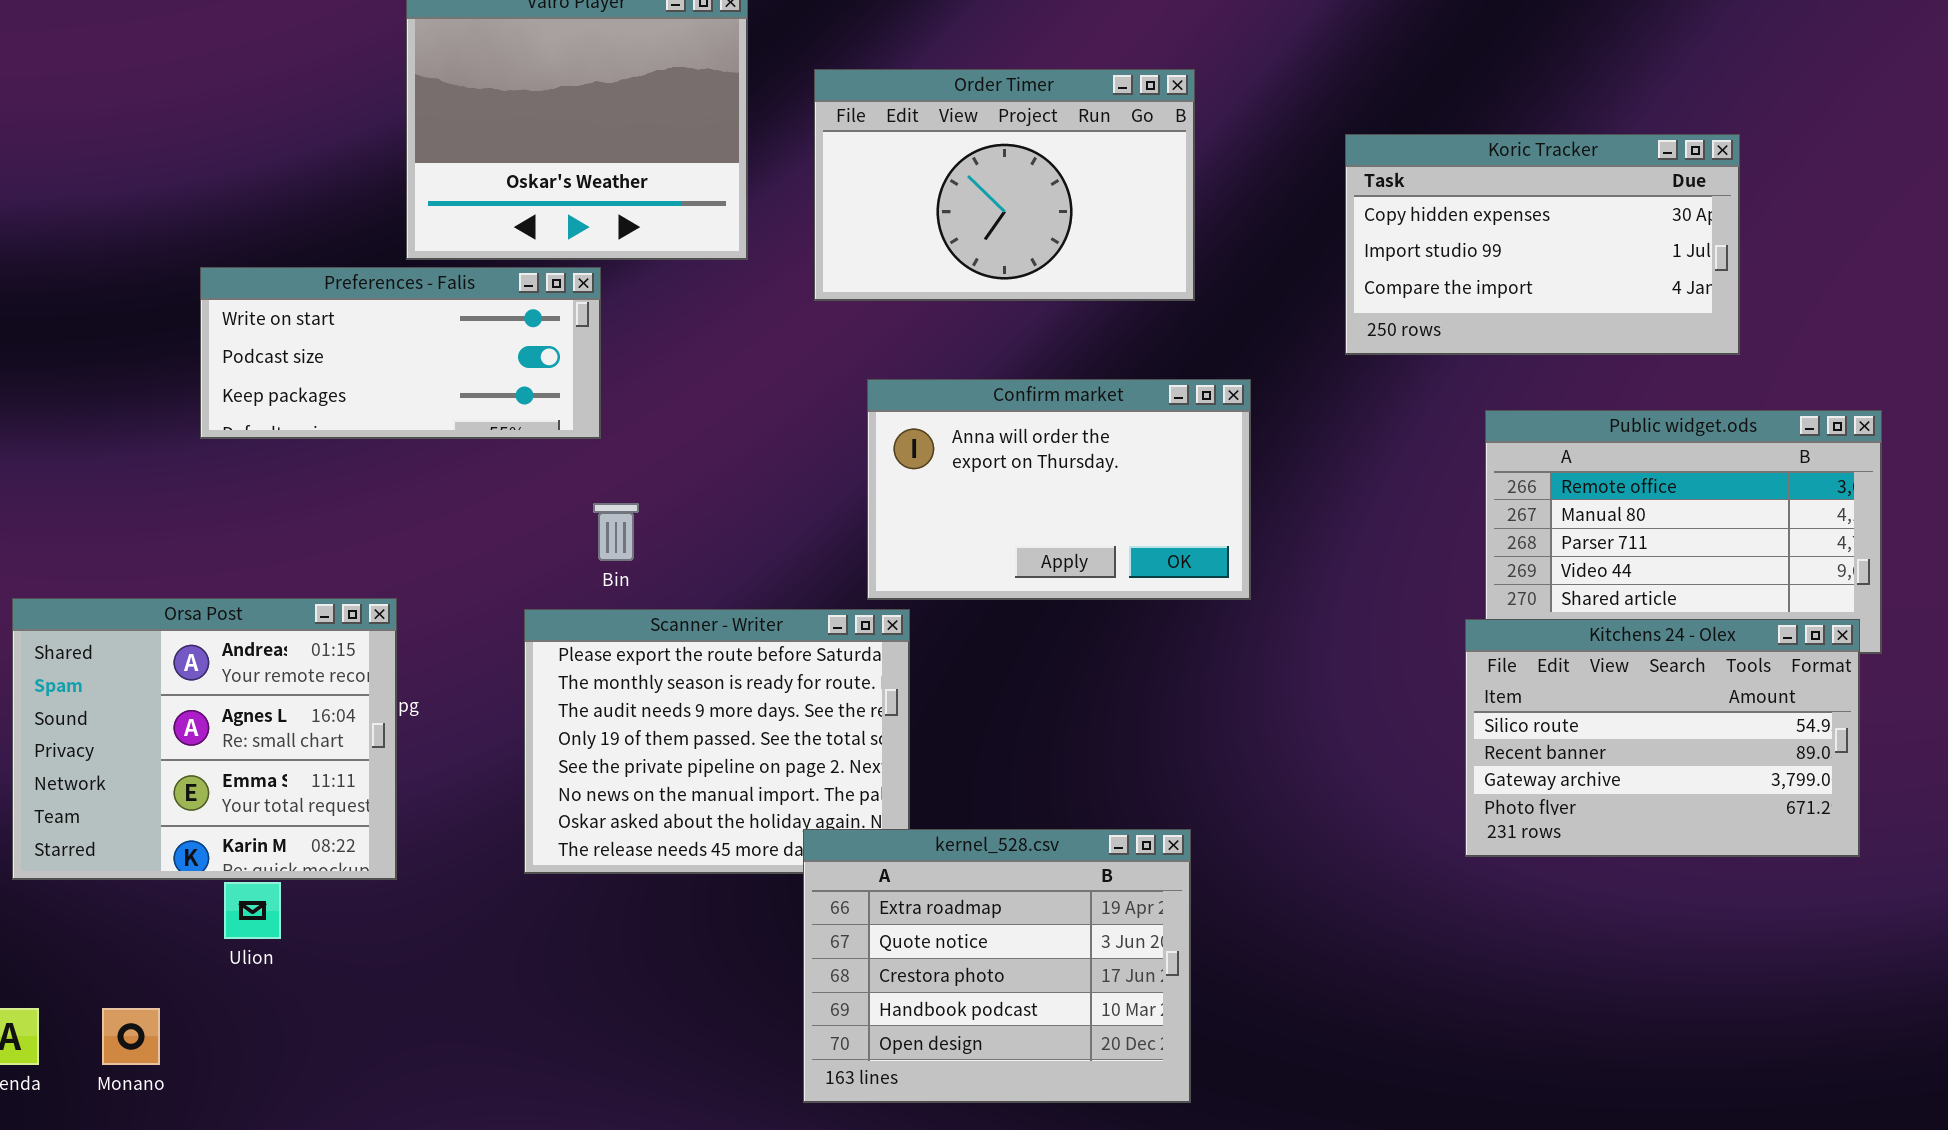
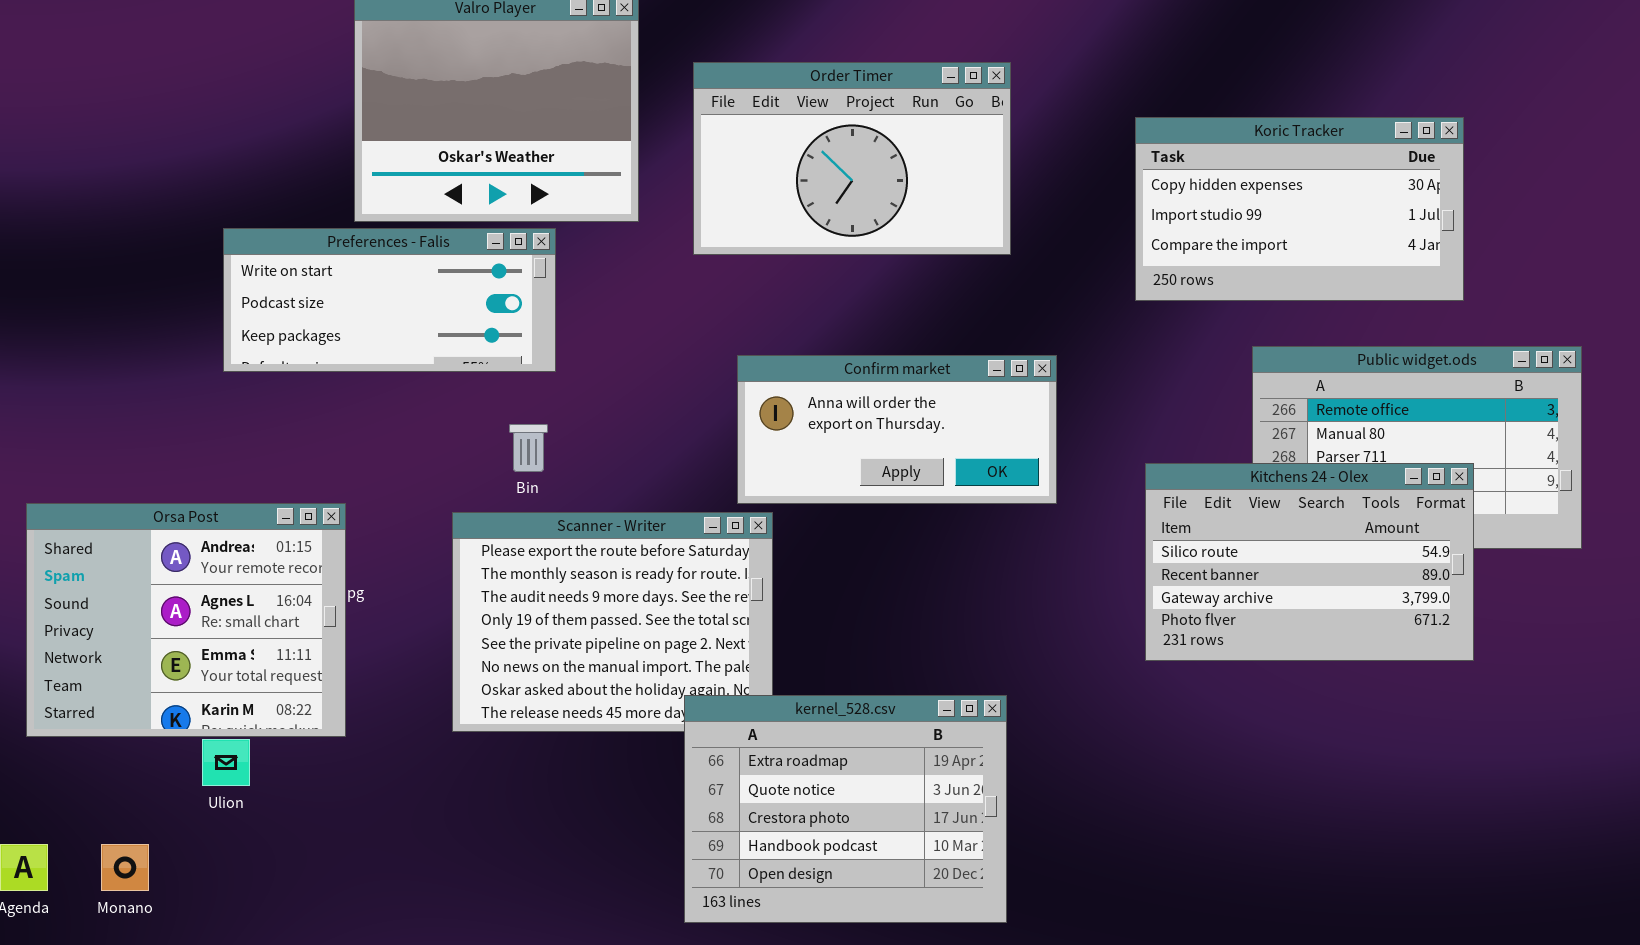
Preferences - Falis: [200,267,601,439] -> [223,228,556,372], moved
Confirm market: [867,379,1251,600] -> [737,355,1057,504], resized
Kitchens 24 - Olex: [1465,619,1860,857] -> [1145,463,1474,661], moved

